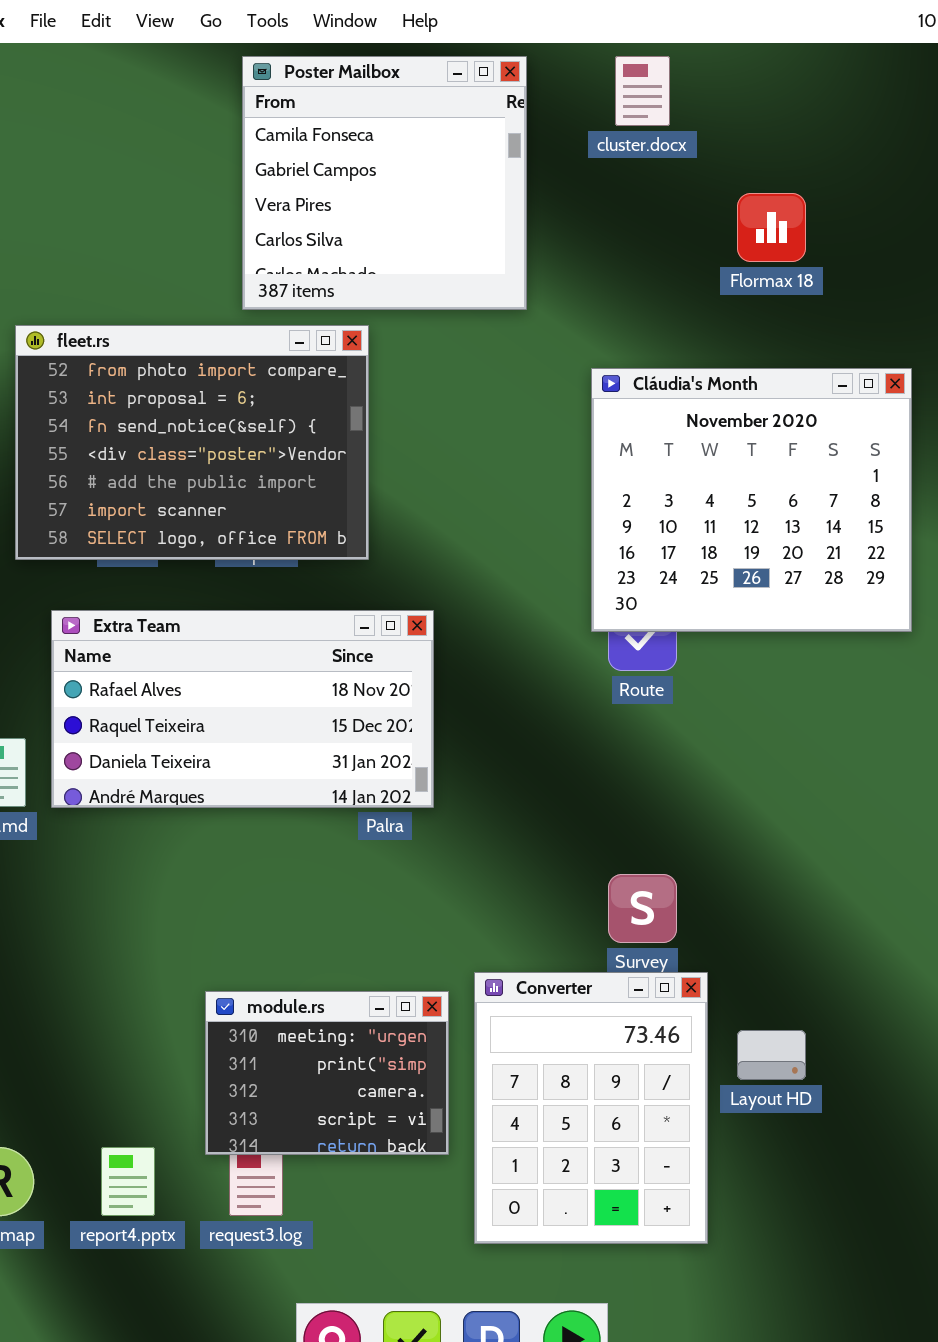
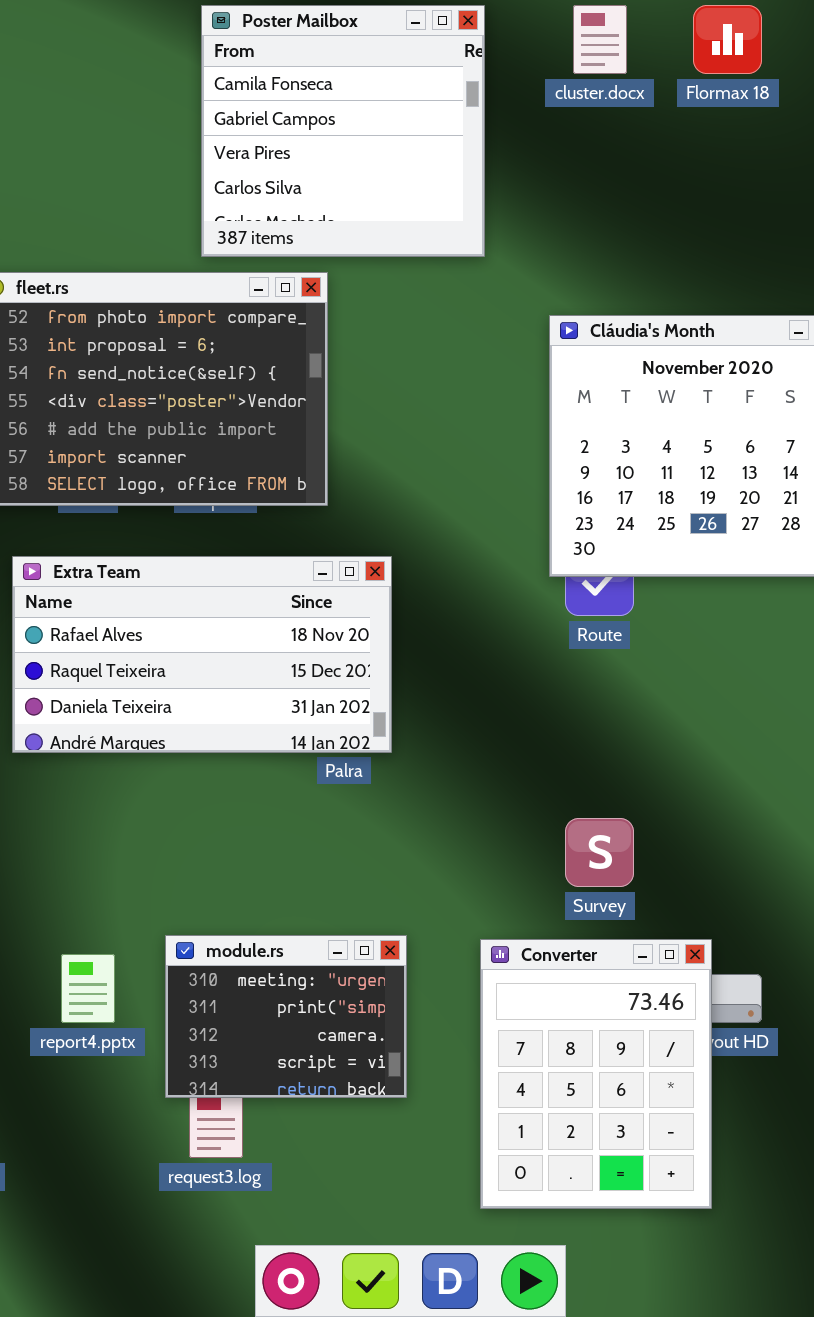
Flormax 18: [737,193,806,262] -> [693,5,762,74], moved
Converter: [474,972,708,1244] -> [480,939,712,1209], moved
report4.pptx: [101,1147,155,1216] -> [61,954,115,1023], moved

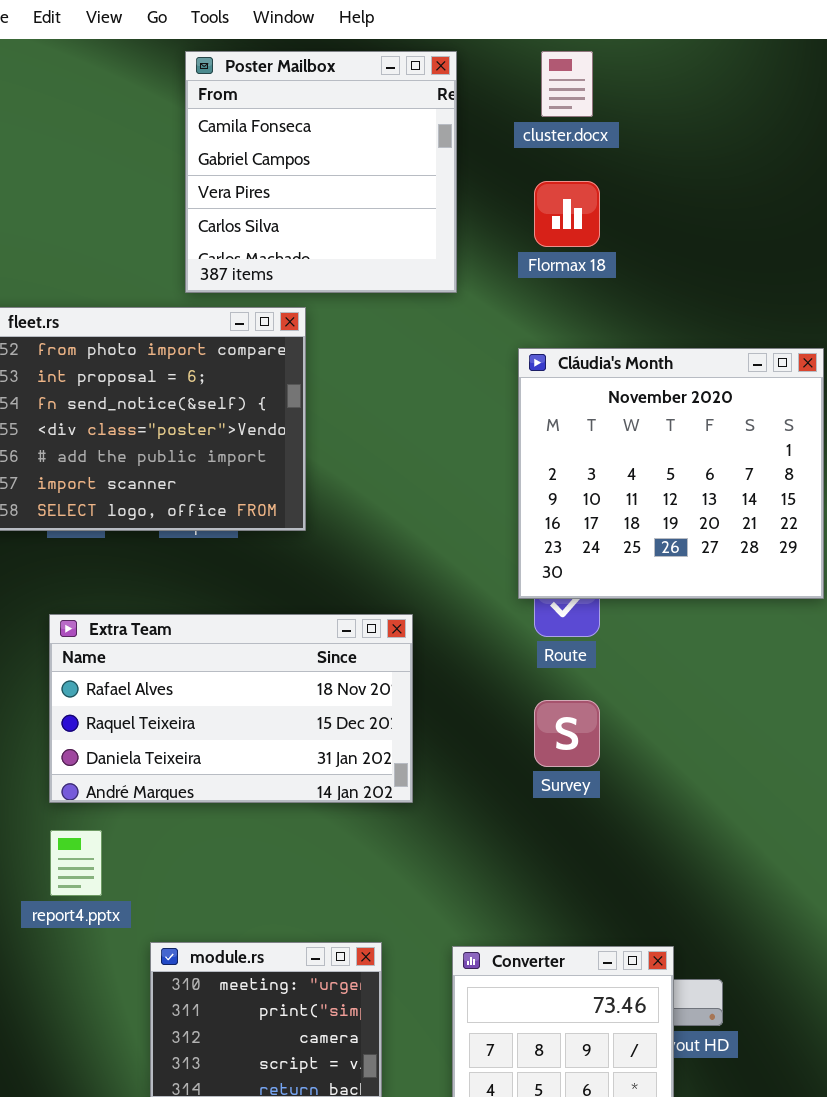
Flormax 18: [693,5,762,74] -> [534,181,600,247], moved
Extra Team: [12,556,392,753] -> [49,614,413,803], moved
Survey: [565,818,634,887] -> [534,700,600,767], moved
report4.pptx: [61,954,115,1023] -> [50,830,102,896], moved

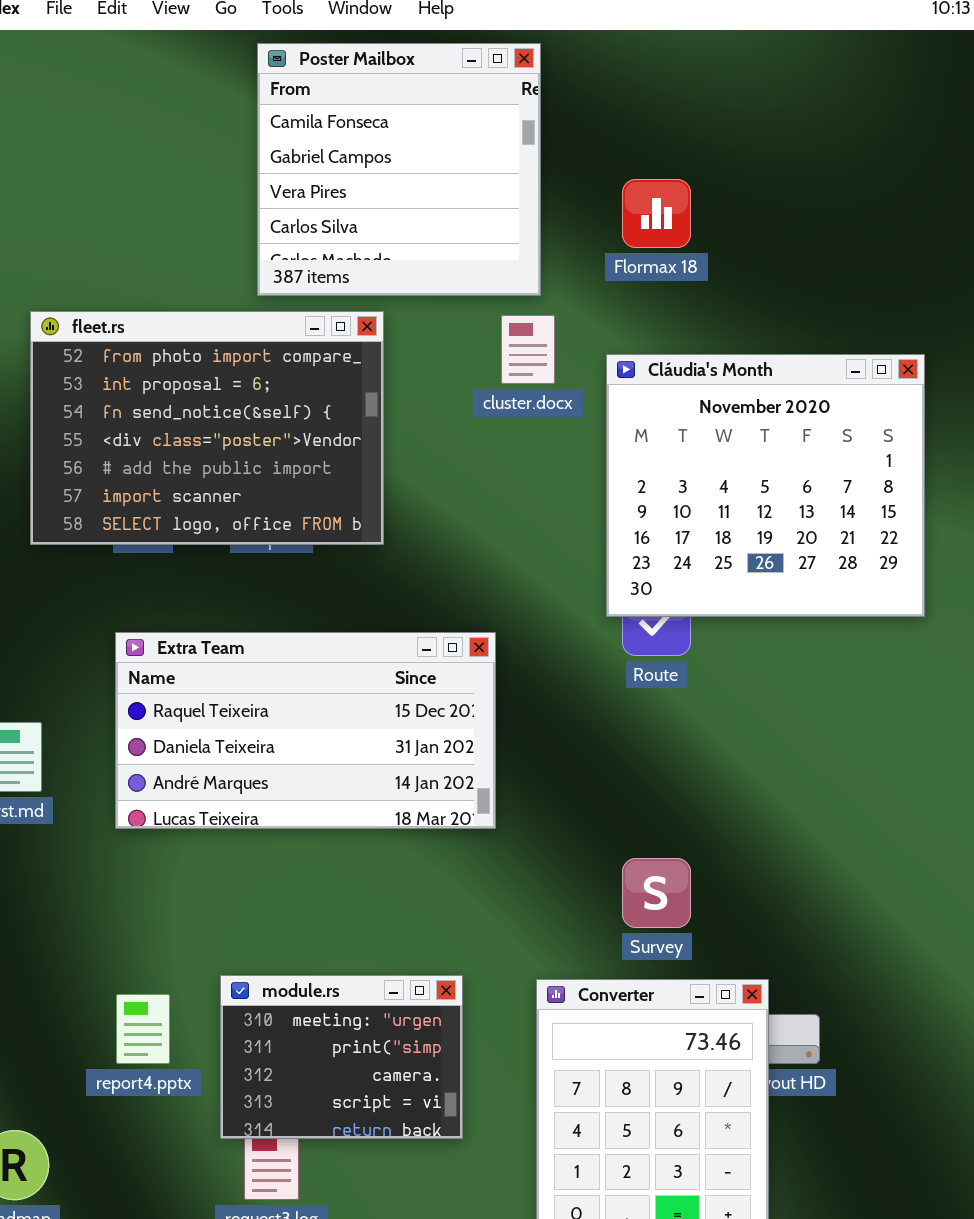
cluster.docx: [541,51,593,117] -> [501,315,555,384], moved
Extra Team: [49,614,413,803] -> [115,632,496,829], scrolled down 1 row
Survey: [534,700,600,767] -> [622,858,691,928], moved
report4.pptx: [50,830,102,896] -> [116,994,170,1064], moved

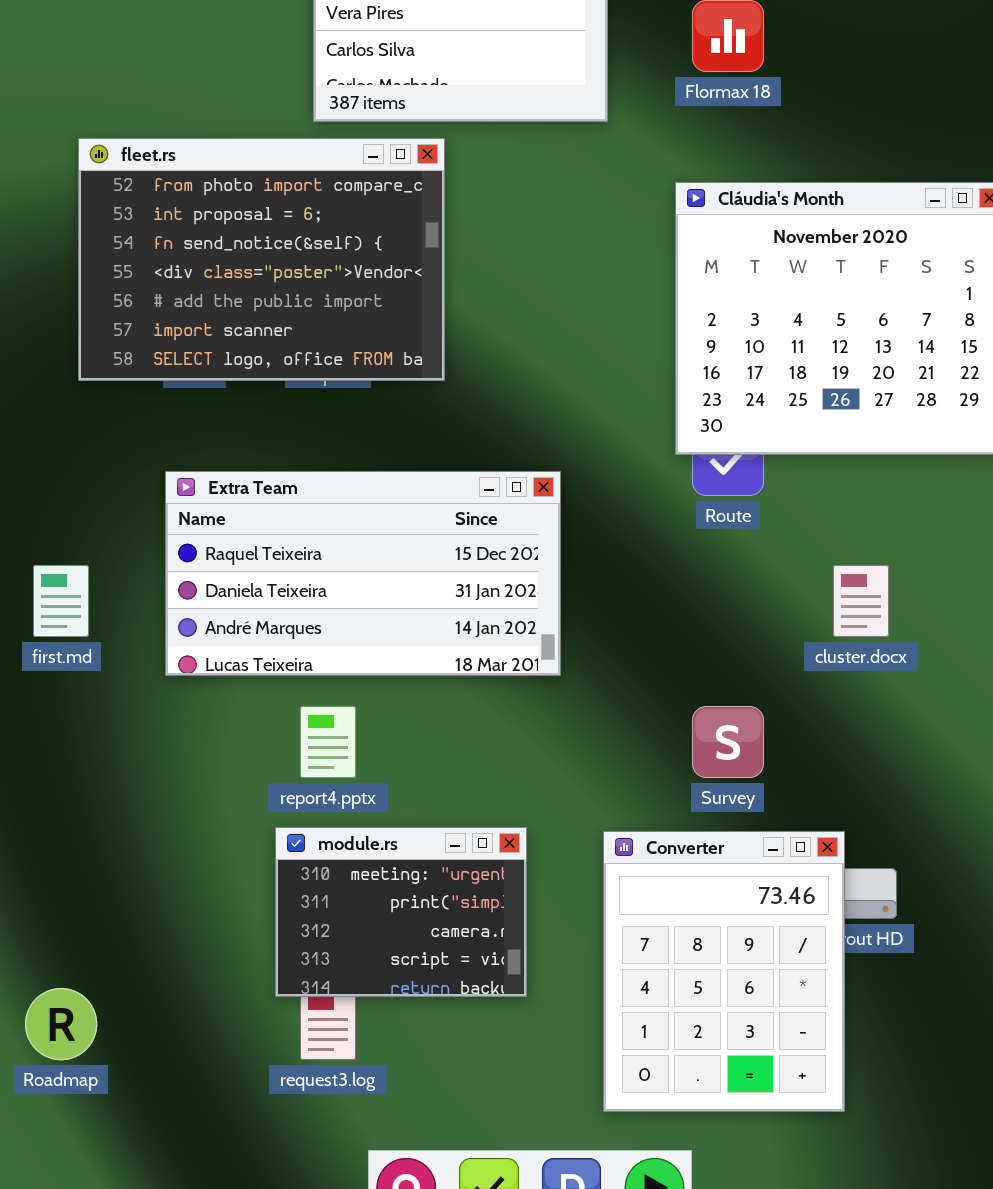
cluster.docx: [501,315,555,384] -> [833,565,889,637], moved
report4.pptx: [116,994,170,1064] -> [300,706,356,778], moved

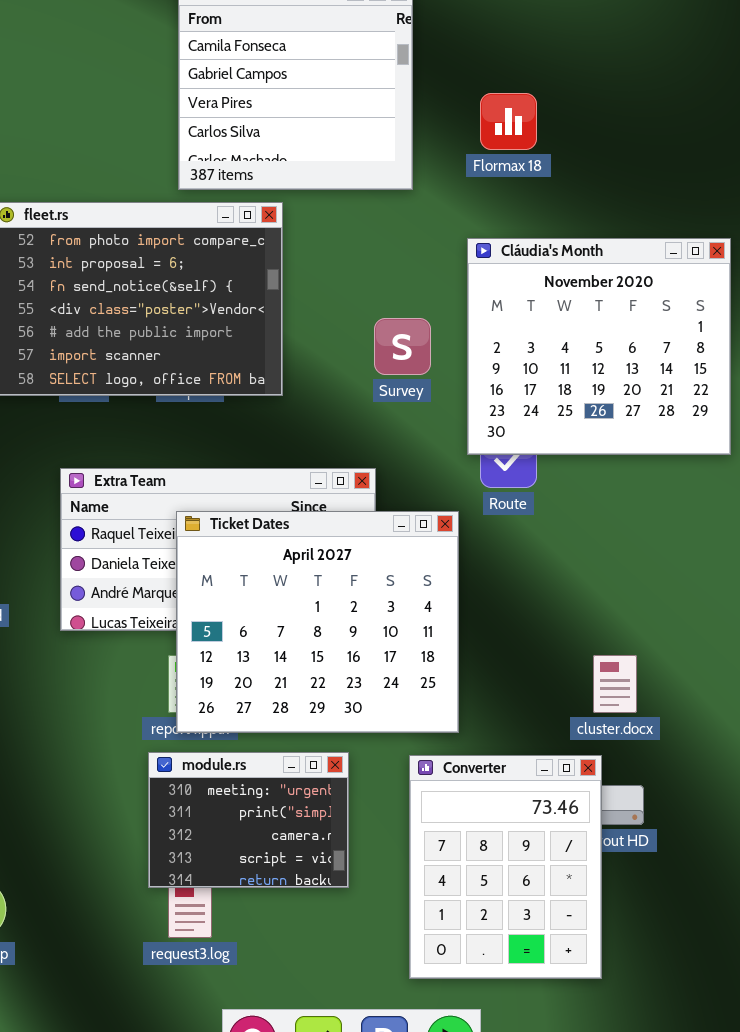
Ticket Dates: none -> [176,511,459,733], opened
cluster.docx: [833,565,889,637] -> [593,655,637,713], moved
Survey: [692,706,764,778] -> [374,318,431,375], moved

